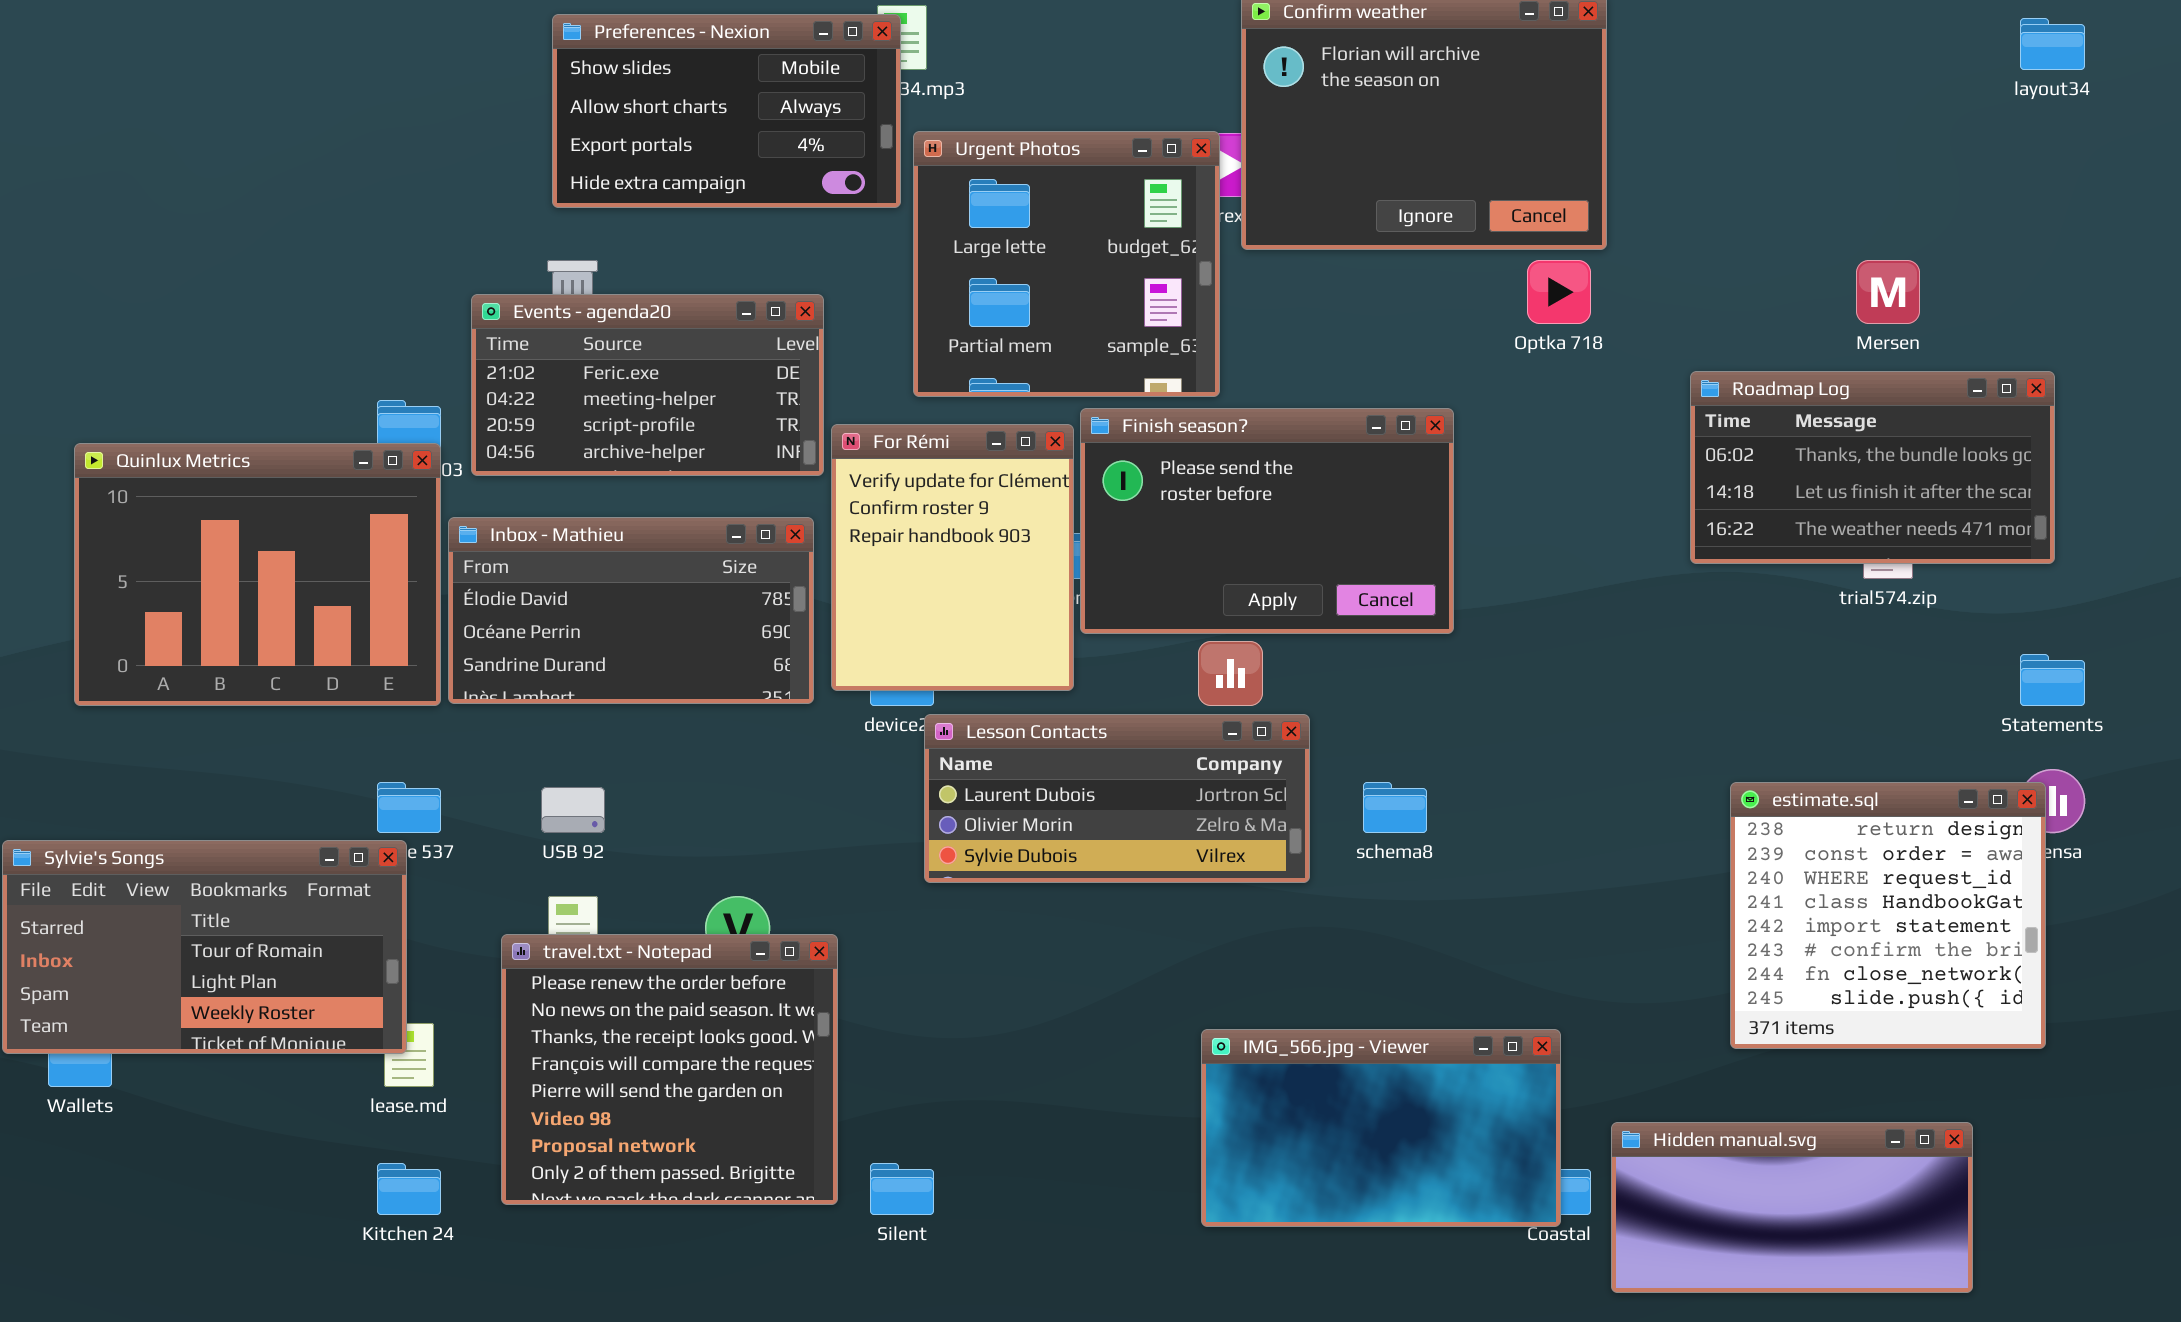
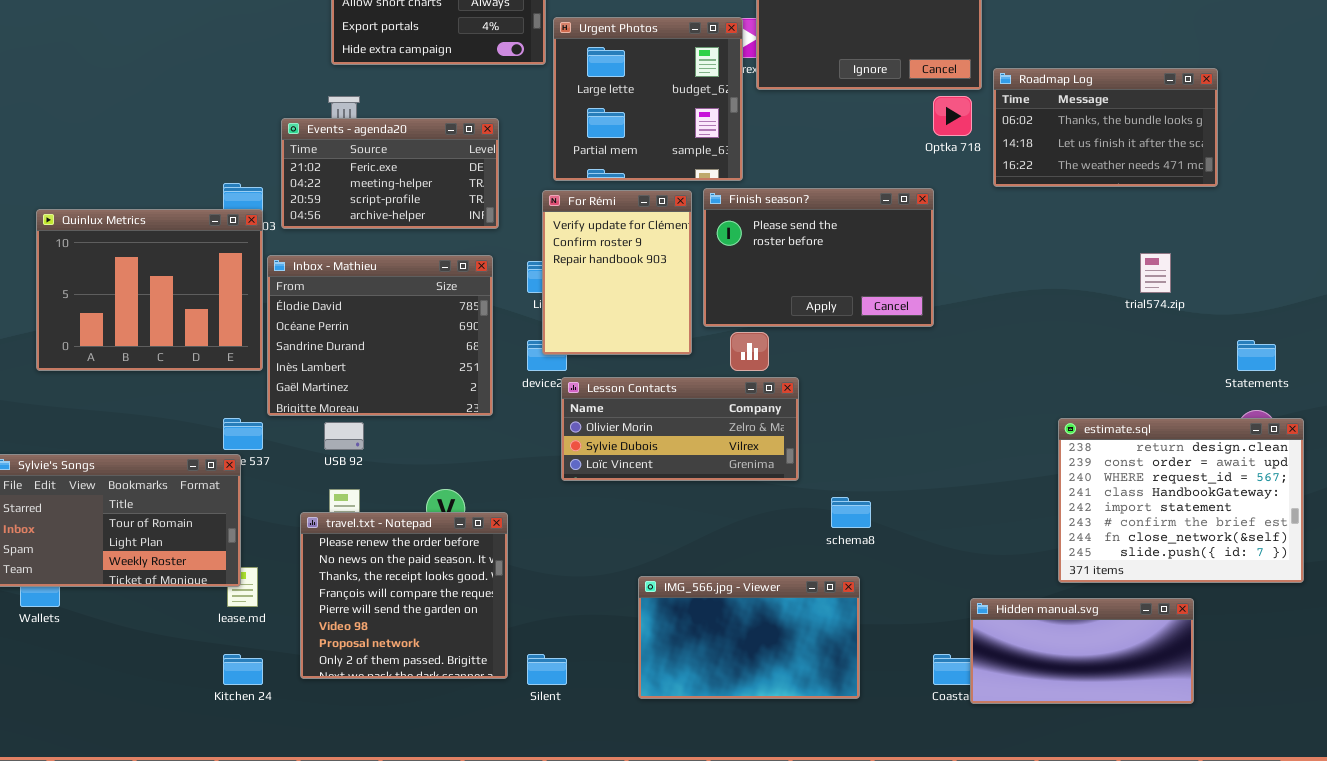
Roadmap Log: [1690,371,2055,564] -> [993,68,1218,187], moved
Finish season?: [1080,408,1454,634] -> [703,188,934,327], moved
For Rémi: [831,424,1074,691] -> [542,190,692,355], moved
Inbox - Mathieu: [448,517,814,704] -> [267,255,493,416], resized
Lesson Contacts: [924,714,1310,883] -> [561,377,799,481], scrolled down 1 row
schema8: [1363,782,1427,833] -> [831,497,871,528], moved
estimate.sql: [1730,782,2046,1049] -> [1058,418,1304,583], resized
IMG_566.jpg - Viewer: [1201,1029,1561,1227] -> [638,576,860,699], moved
Hidden manual.svg: [1611,1122,1973,1293] -> [970,598,1194,704], moved

